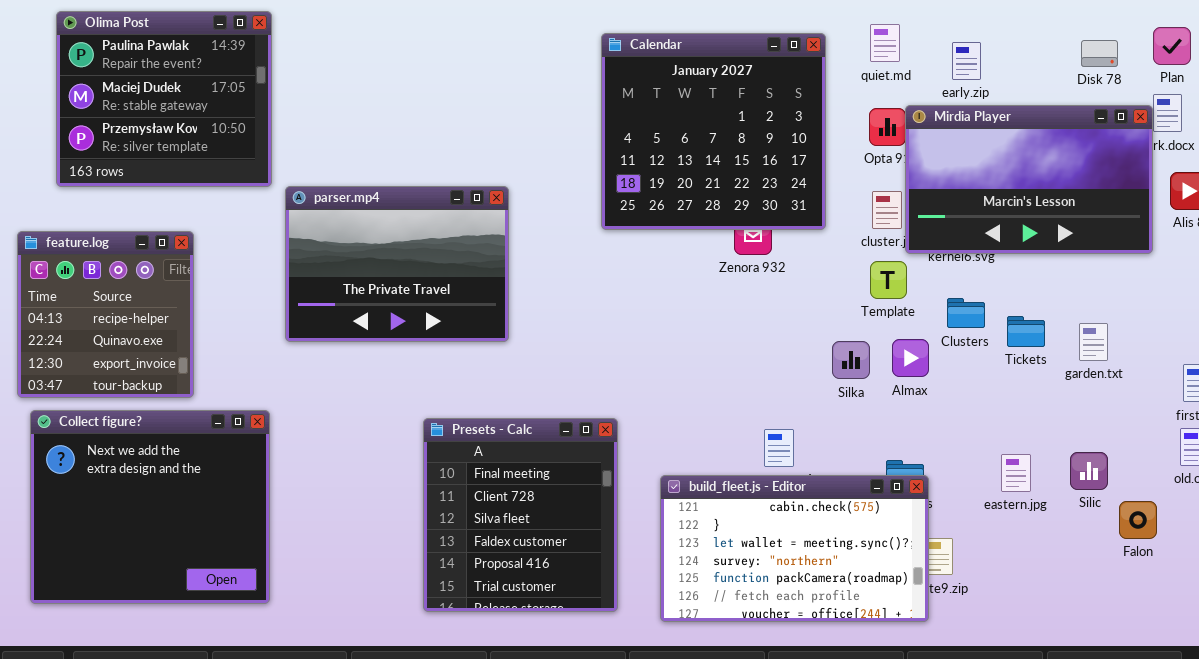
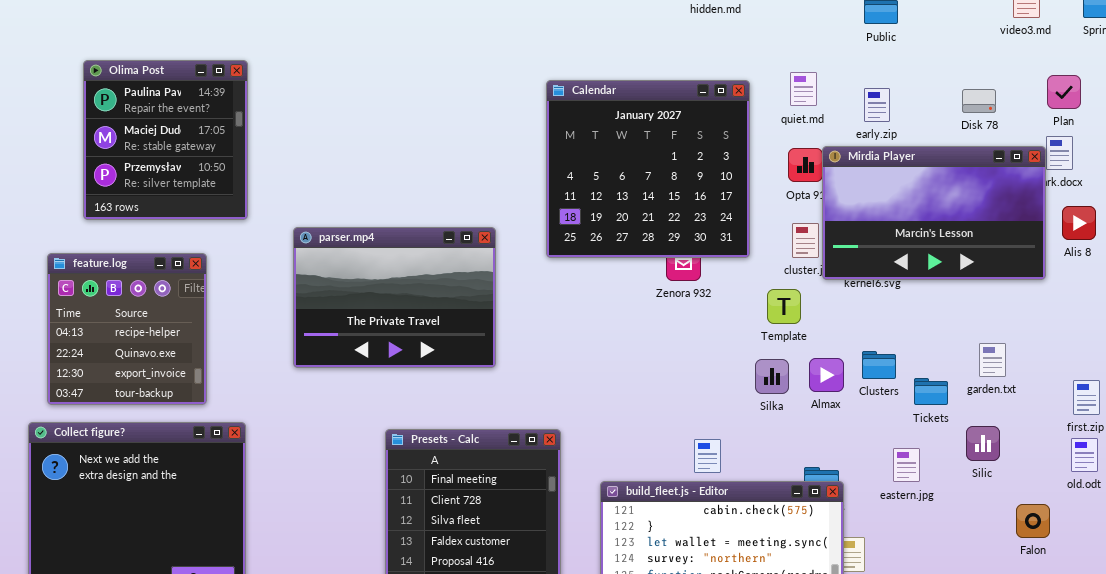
Olima Post: [56,11,272,187] -> [83,60,248,220], resized
Disk 78: [1081,40,1118,67] -> [962,89,996,113], moved
parser.mp4: [285,186,509,342] -> [293,227,496,368], moved
feature.log: [17,231,194,398] -> [47,253,207,405], moved
Template: [870,261,907,299] -> [767,289,801,324], moved
Clusters: [947,298,985,328] -> [862,351,896,379], moved
Tickets: [1007,316,1045,347] -> [914,378,948,405], moved
Silic: [1070,452,1108,490] -> [966,426,1000,461], moved
eastern.jpg: [1001,454,1031,492] -> [893,448,920,482], moved

